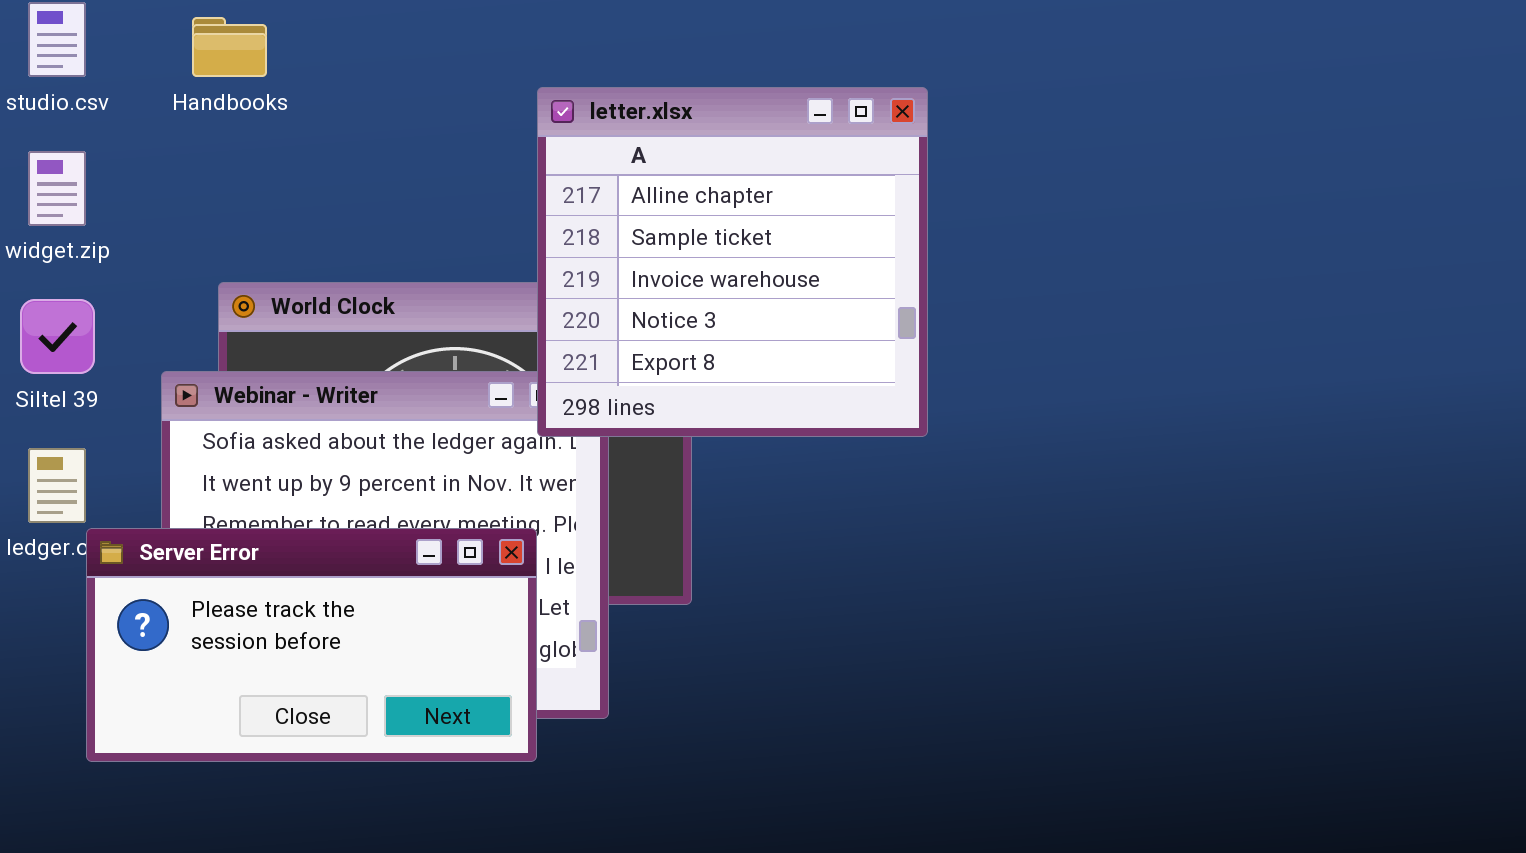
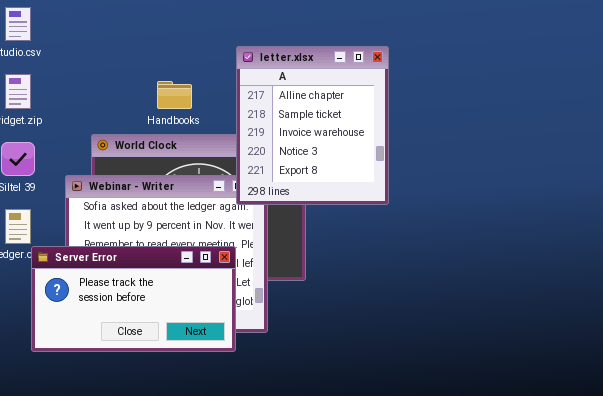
Handbooks: [192,17,267,77] -> [157,81,192,109], moved
letter.xlsx: [537,87,928,437] -> [236,46,389,205], resized

